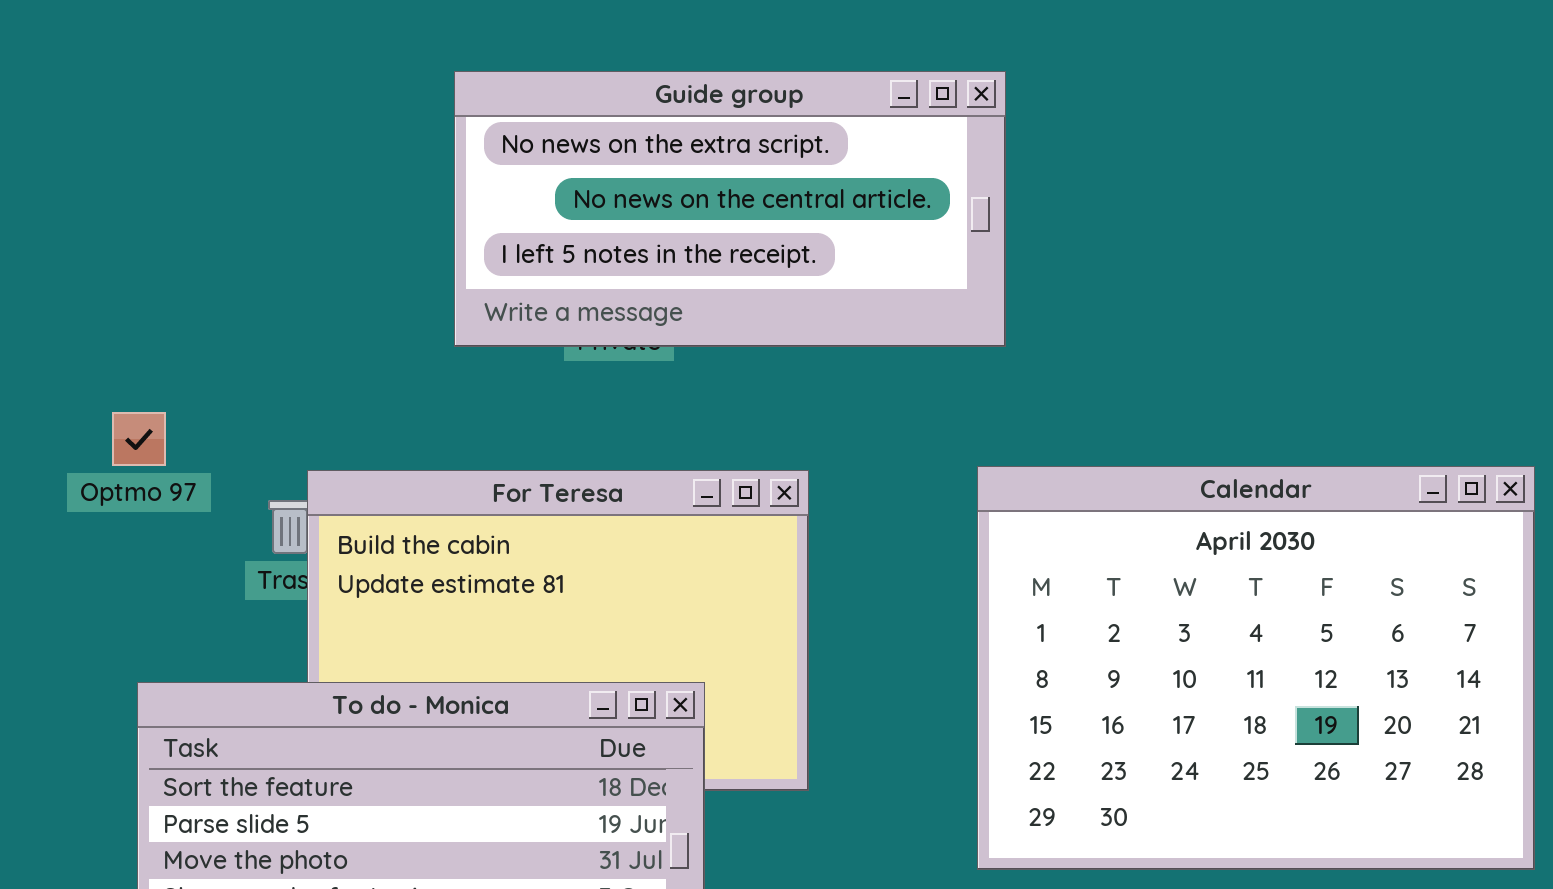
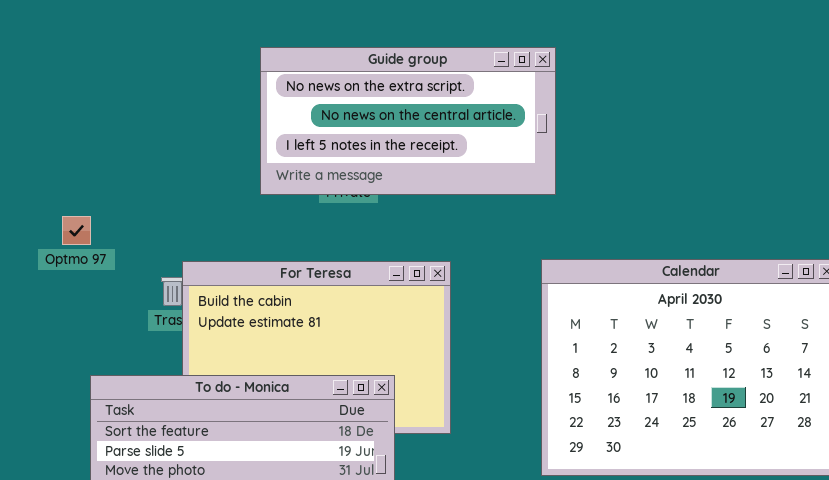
Optmo 97: [112,412,166,466] -> [62,216,91,245], moved

